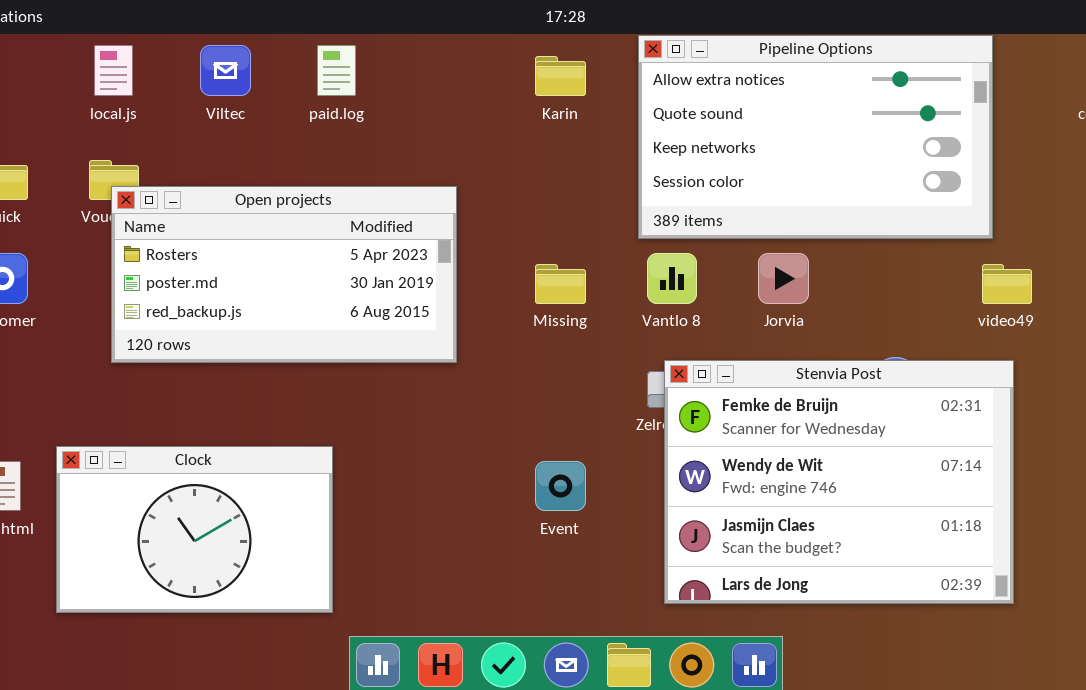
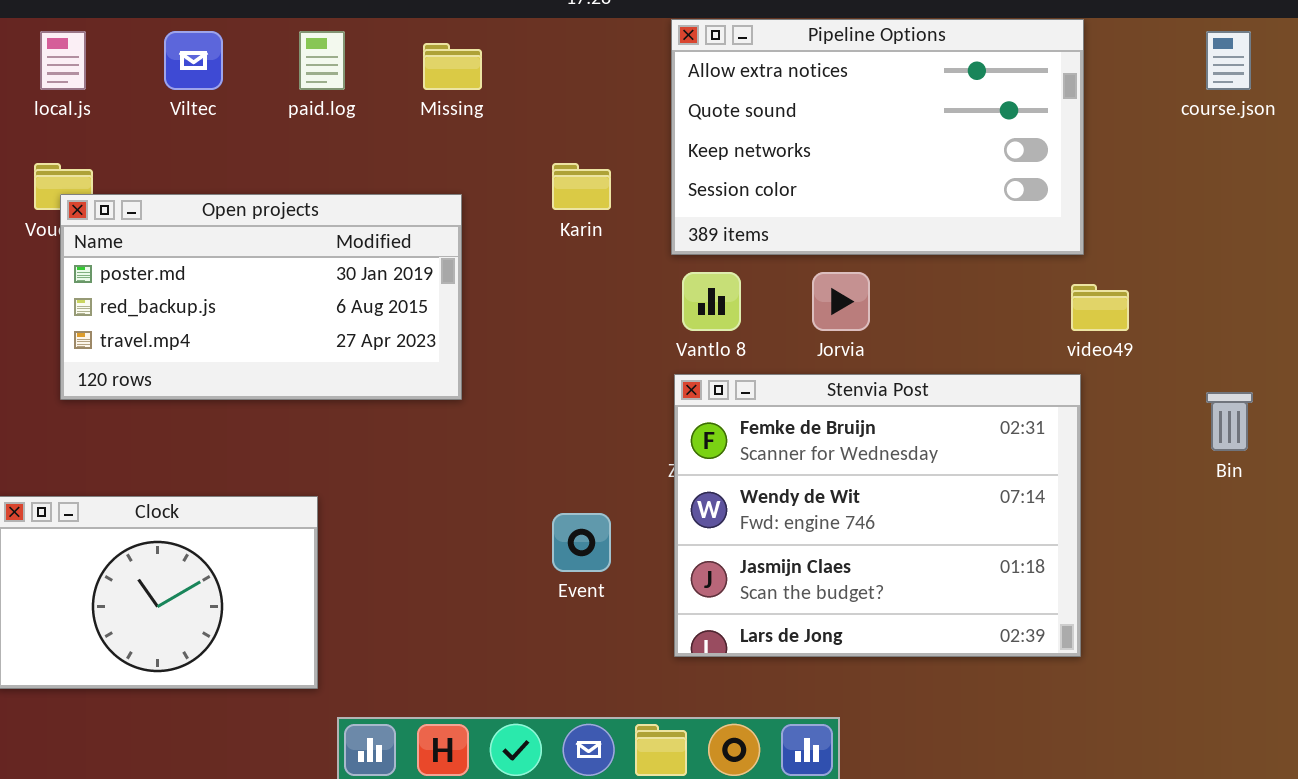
Karin: [535,56,586,96] -> [552,163,611,210], moved
Open projects: [111,186,457,363] -> [60,194,462,400], scrolled down 1 row
Missing: [535,264,586,304] -> [423,43,482,90], moved
Stenvia Post: [664,360,1014,604] -> [674,374,1081,657], moved

